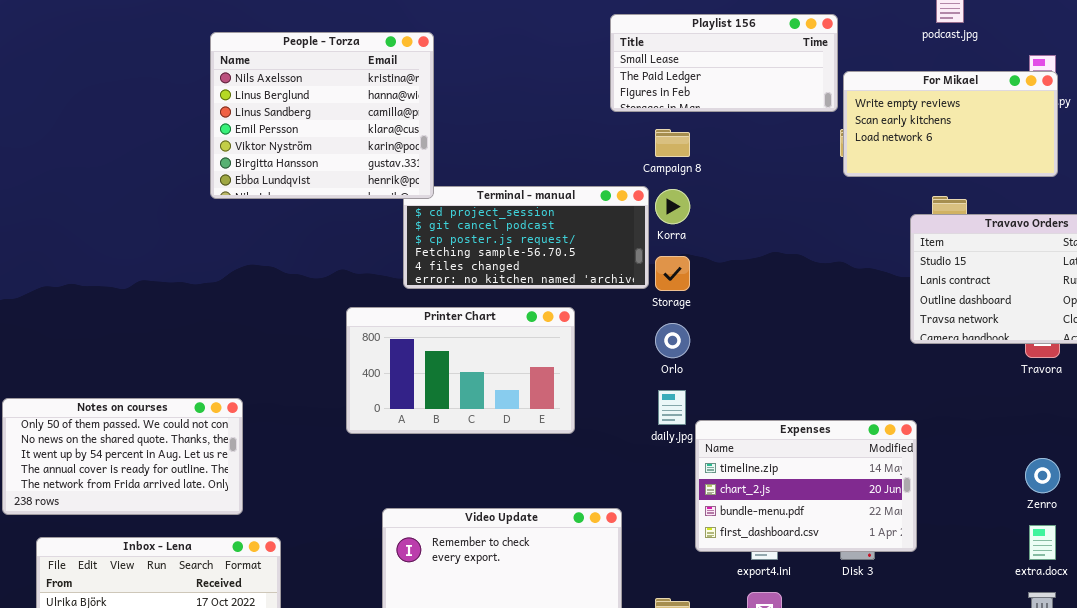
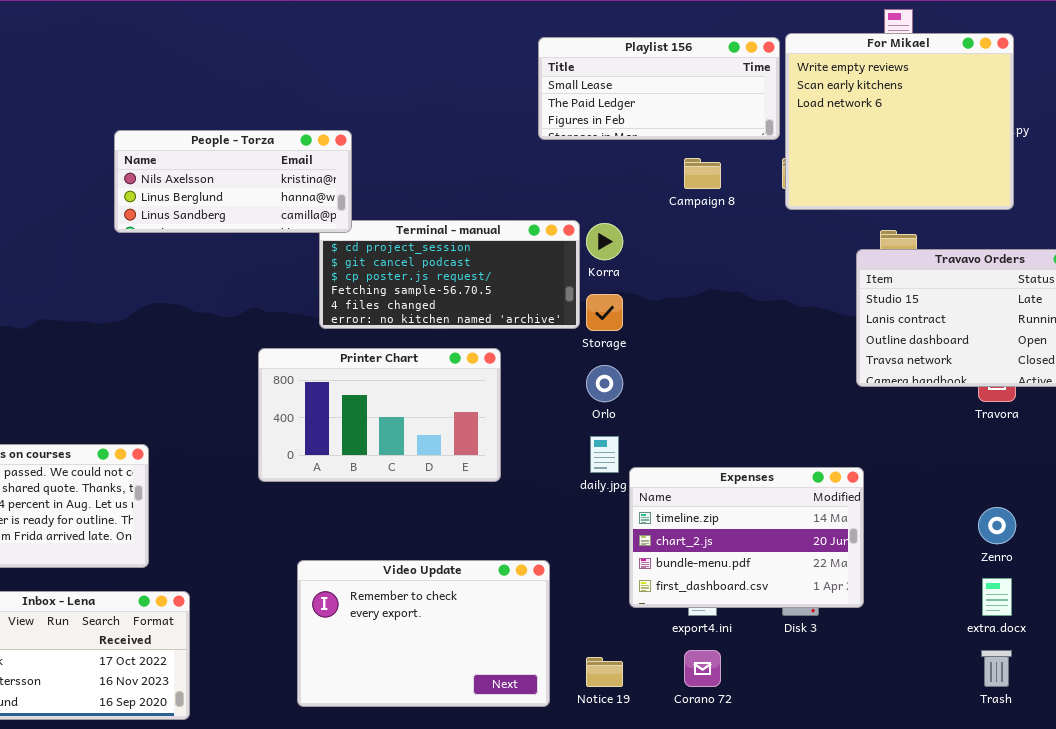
People - Torza: [210,32,434,199] -> [114,130,352,233], resized
For Mikael: [843,71,1058,177] -> [785,33,1014,210], resized
Campaign 8: [655,129,690,157] -> [684,158,721,189], moved

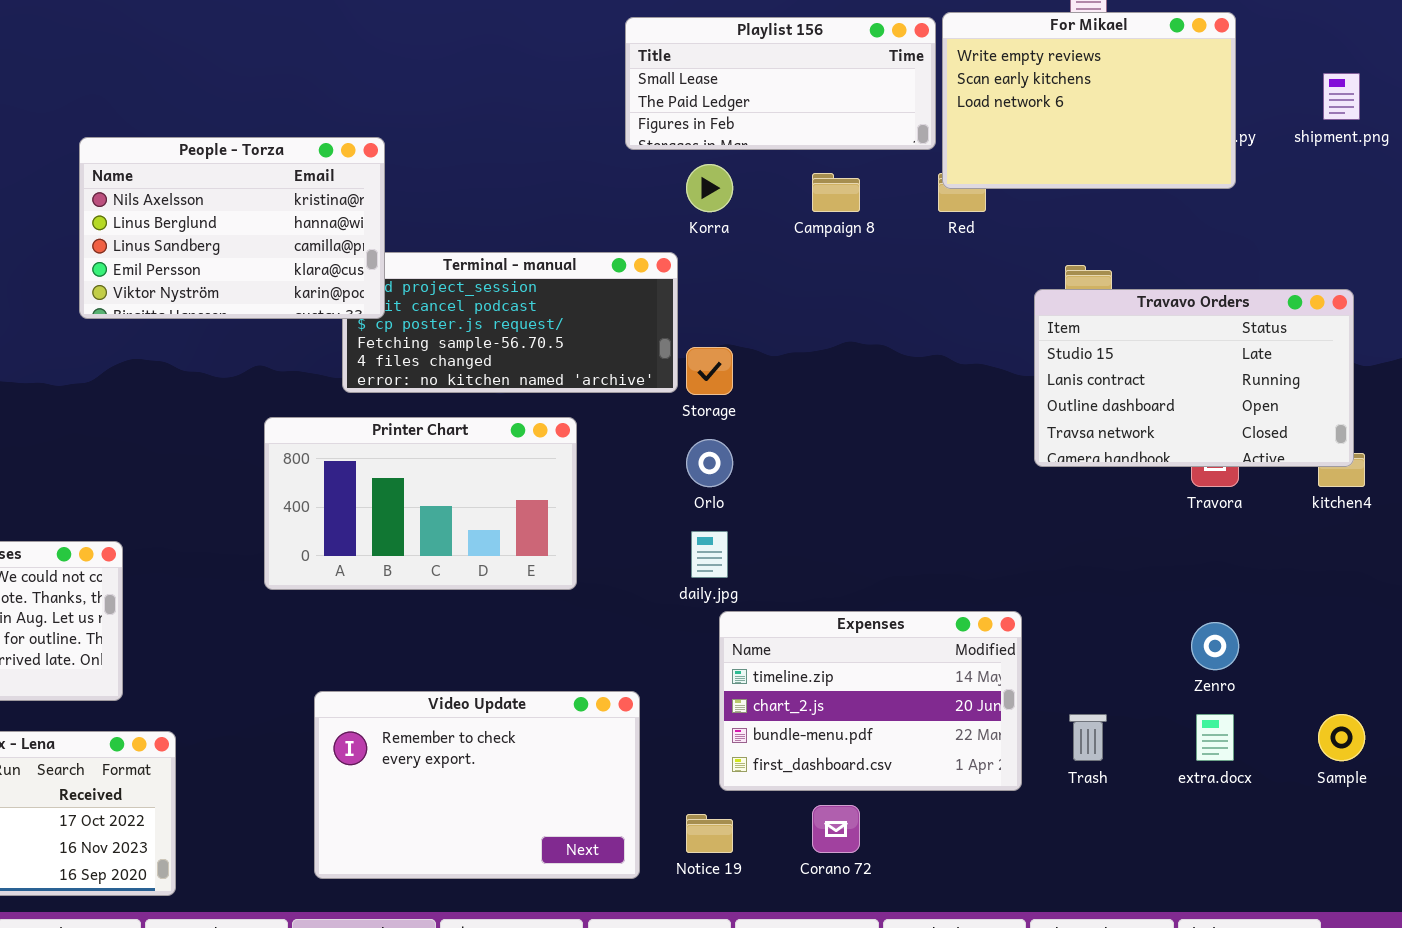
For Mikael: [785,33,1014,210] -> [942,12,1236,189], resized
People - Torza: [114,130,352,233] -> [79,137,385,319], resized
Korra: [586,223,623,260] -> [686,164,733,212], moved
Expenses: [629,467,864,608] -> [719,611,1022,791], moved
Trash: [981,650,1012,687] -> [1069,714,1107,761], moved

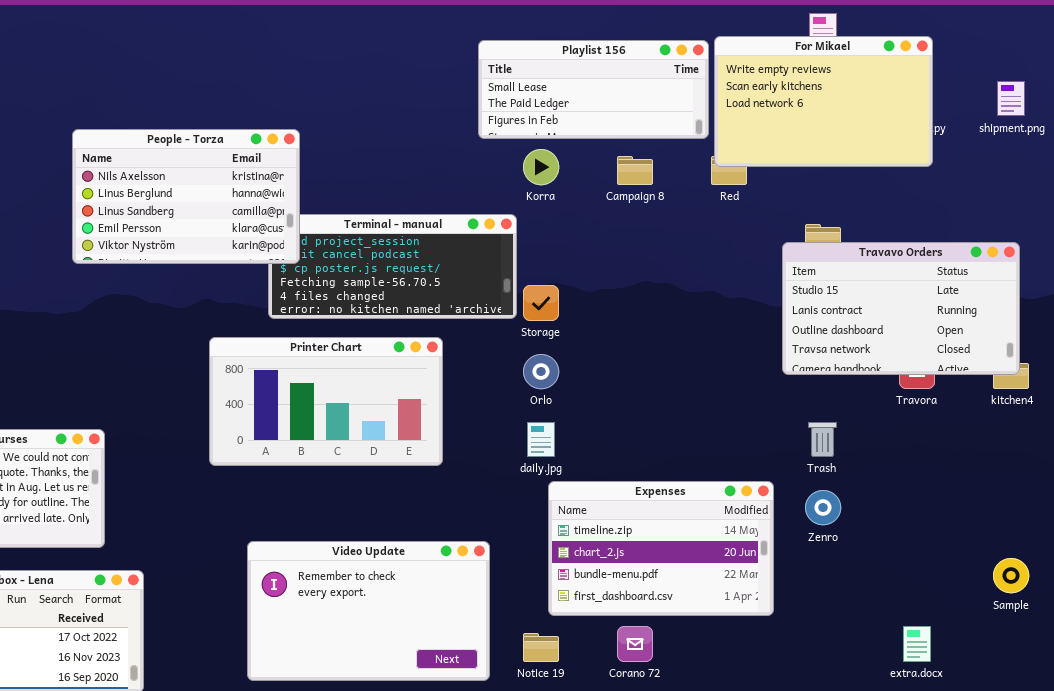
Zenro: [1191,622,1239,670] -> [805,490,841,525], moved
Trash: [1069,714,1107,761] -> [808,422,837,457], moved
extra.docx: [1196,714,1234,761] -> [903,626,931,662], moved

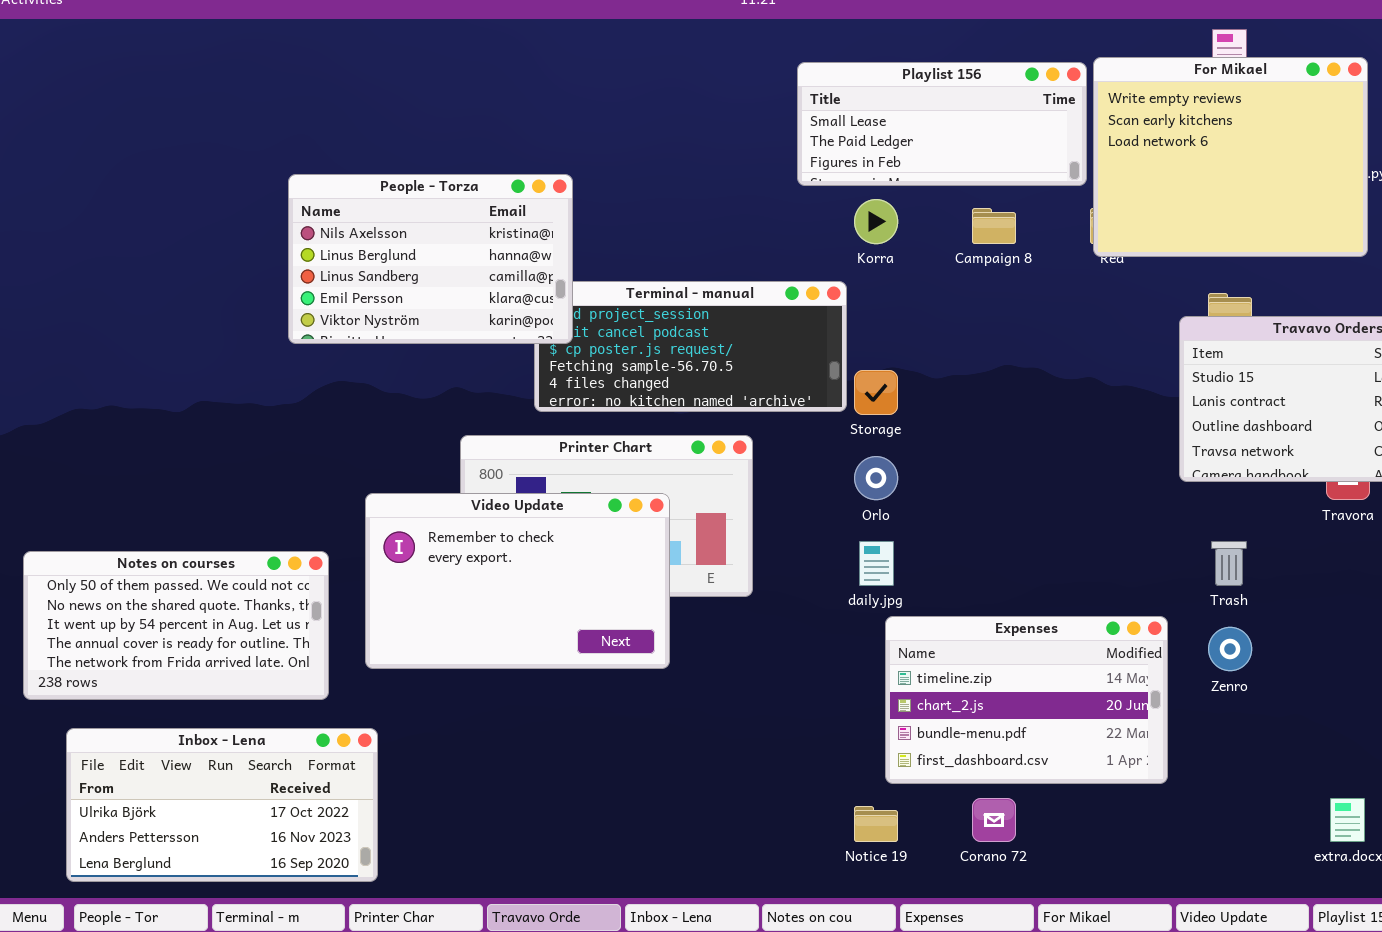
For Mikael: [714,36,933,167] -> [1093,57,1368,257], resized
Video Update: [247,541,490,681] -> [365,493,670,669], moved

